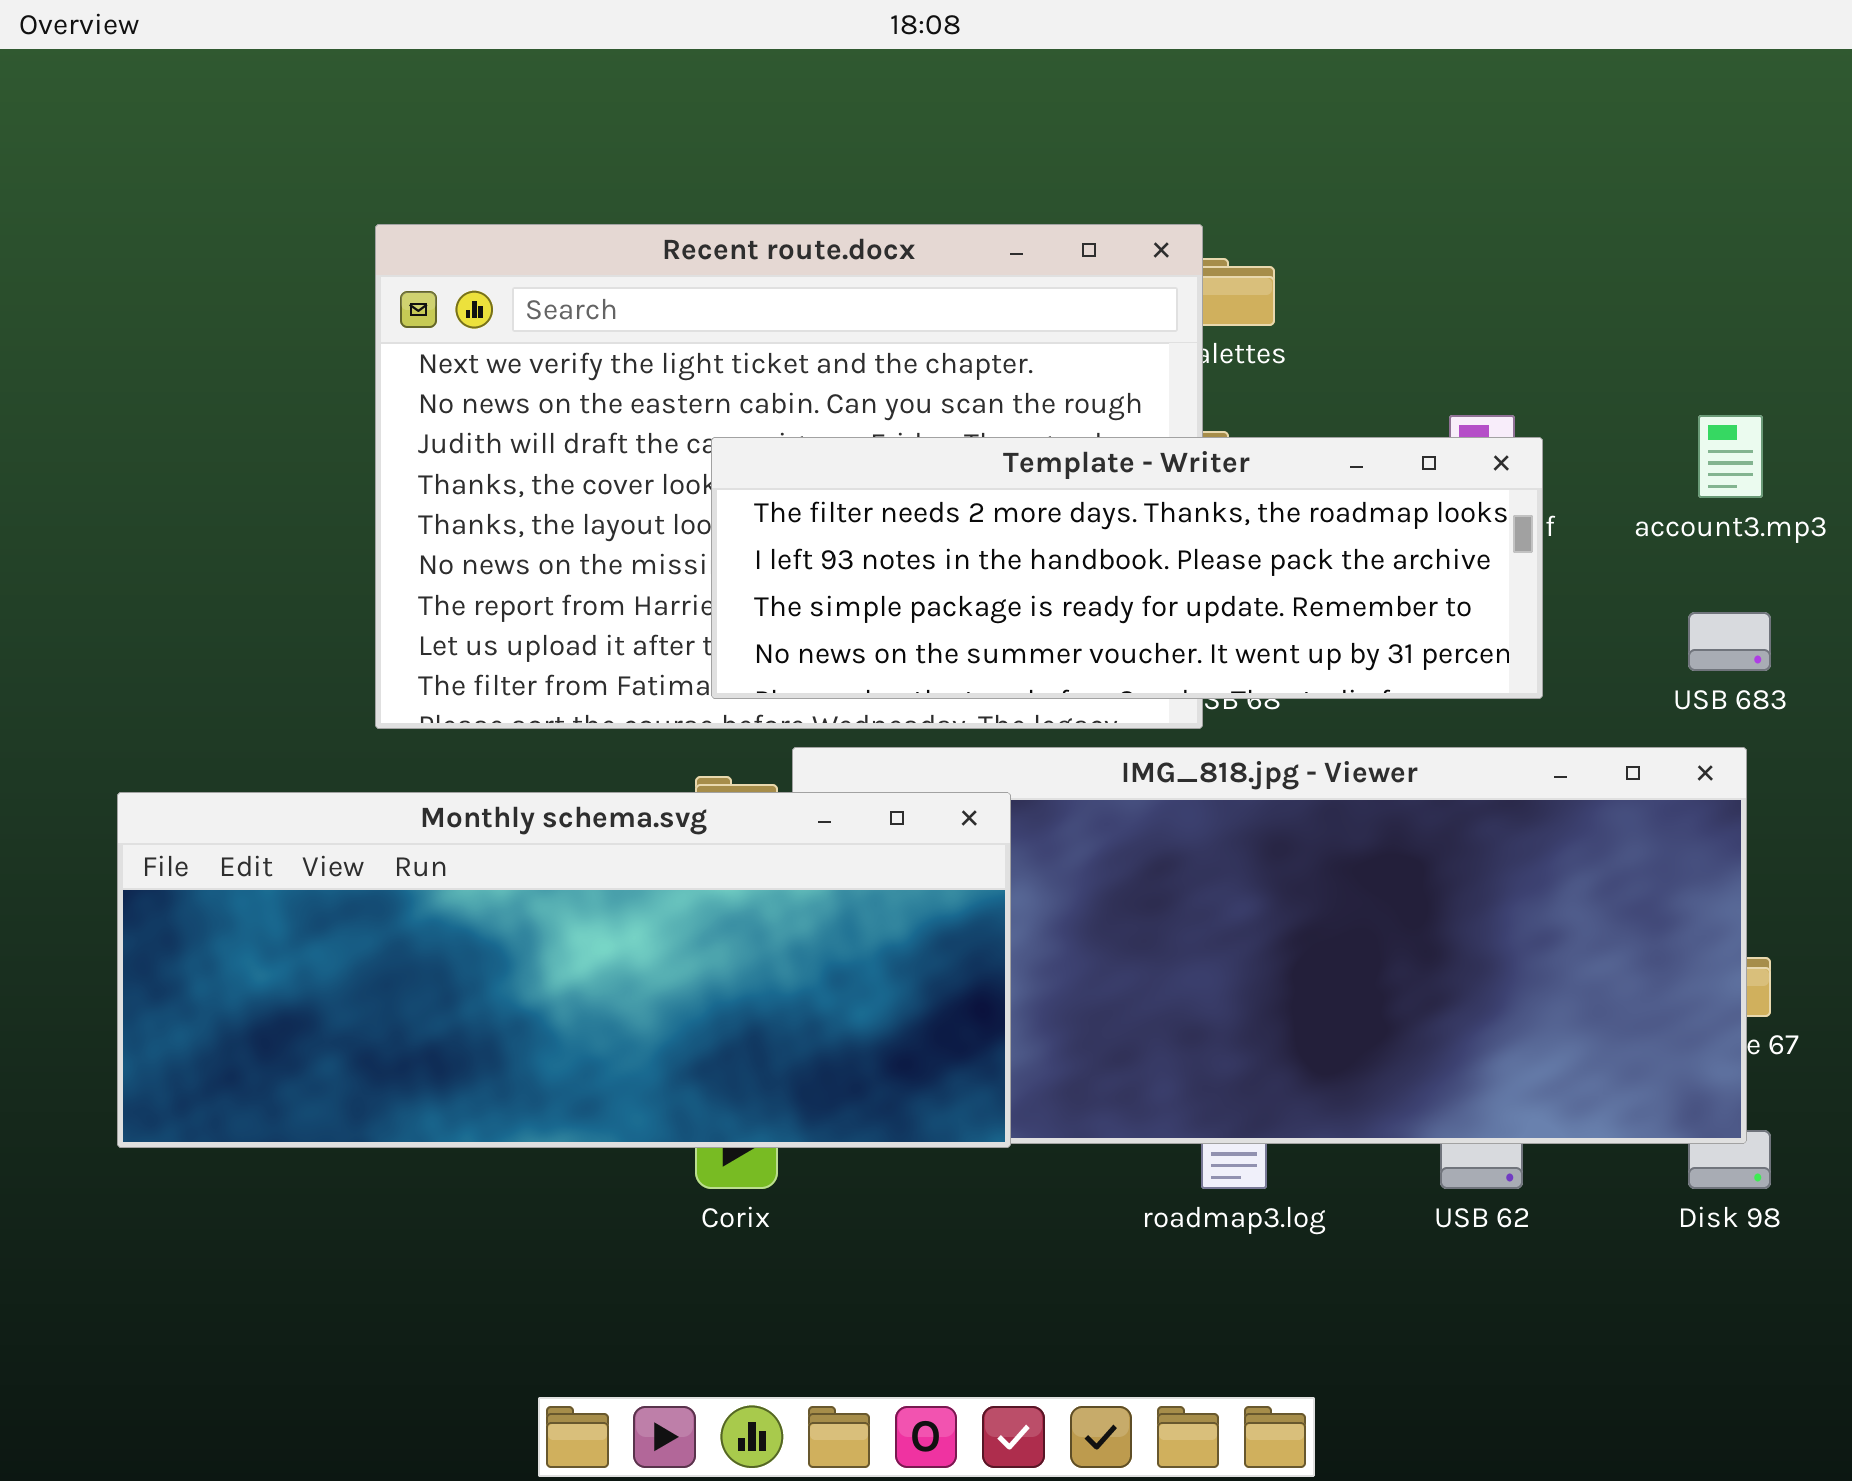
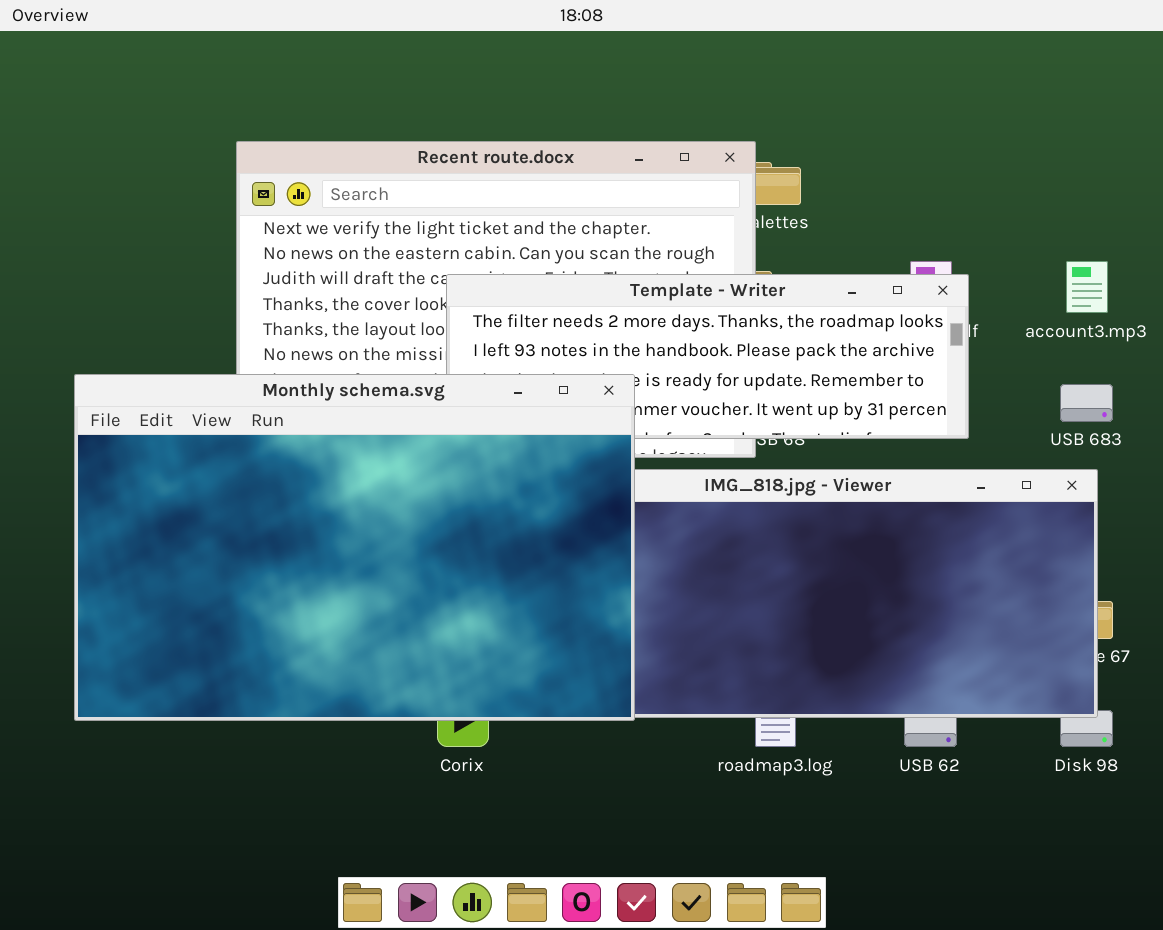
Monthly schema.svg: [117,792,1011,1148] -> [74,374,635,721], resized

